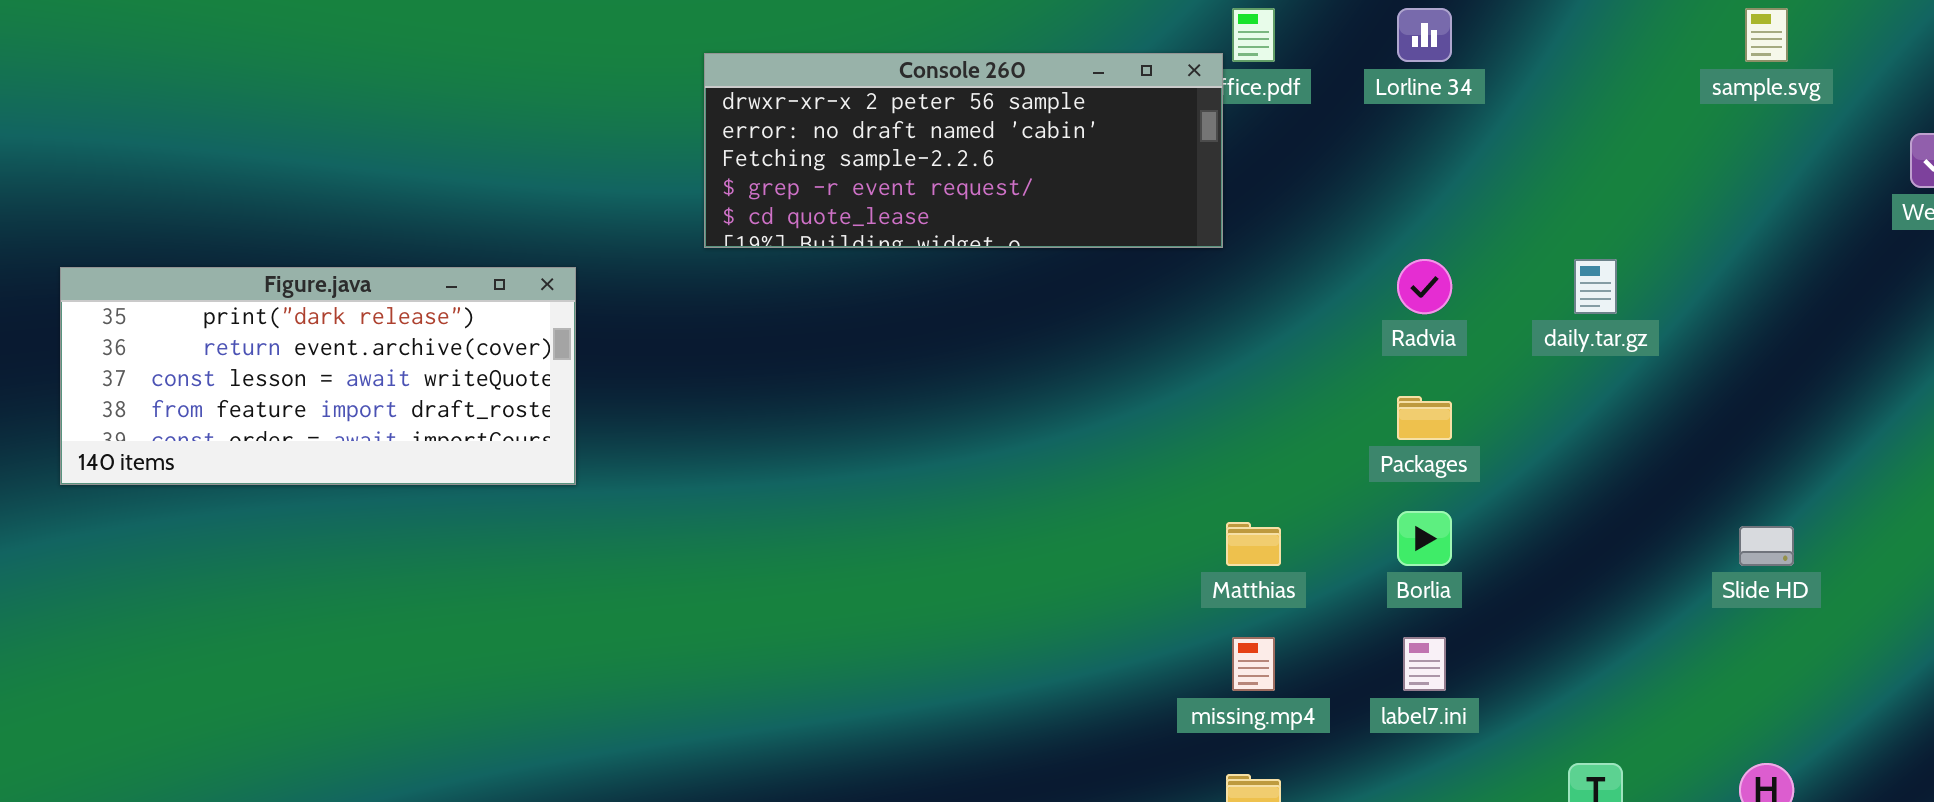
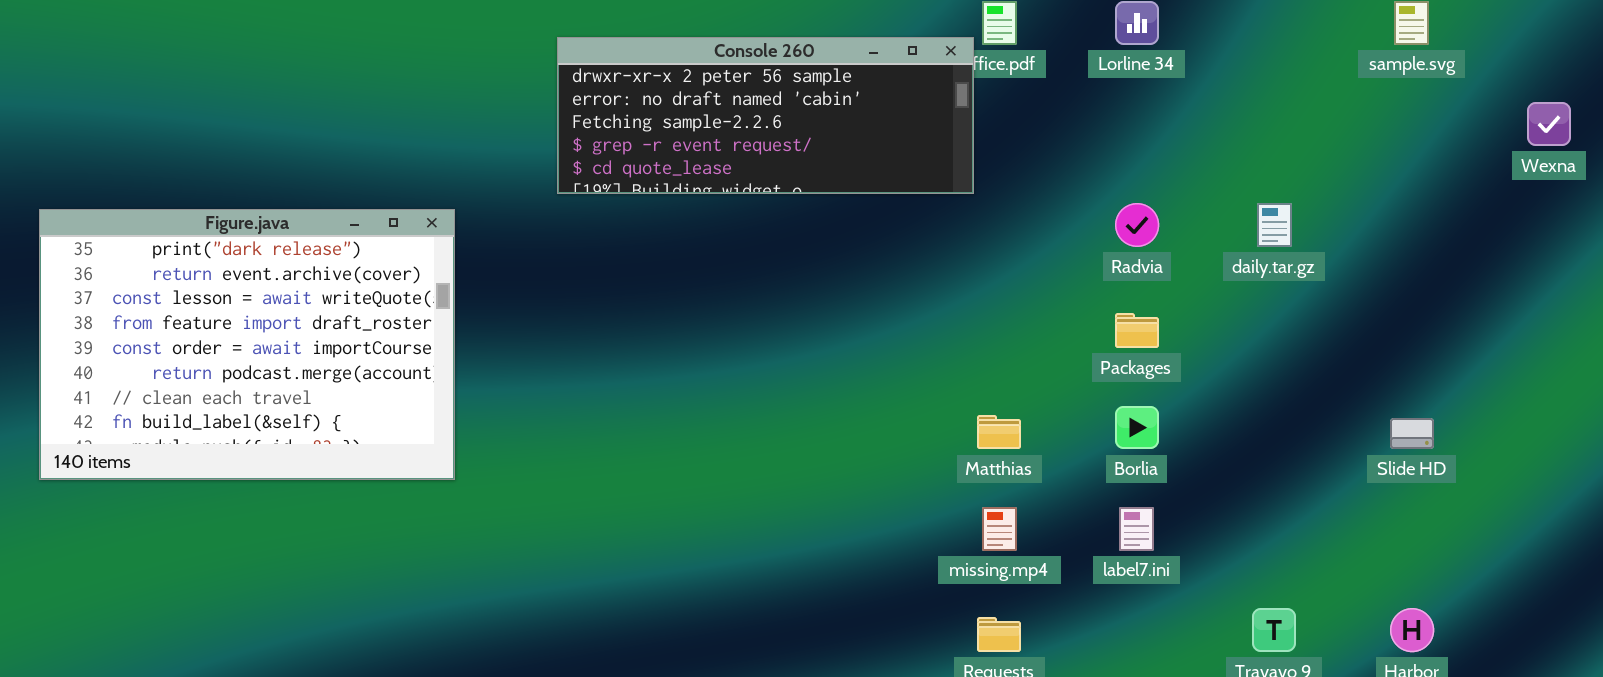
Figure.java: [60,267,576,485] -> [39,209,455,480], resized

